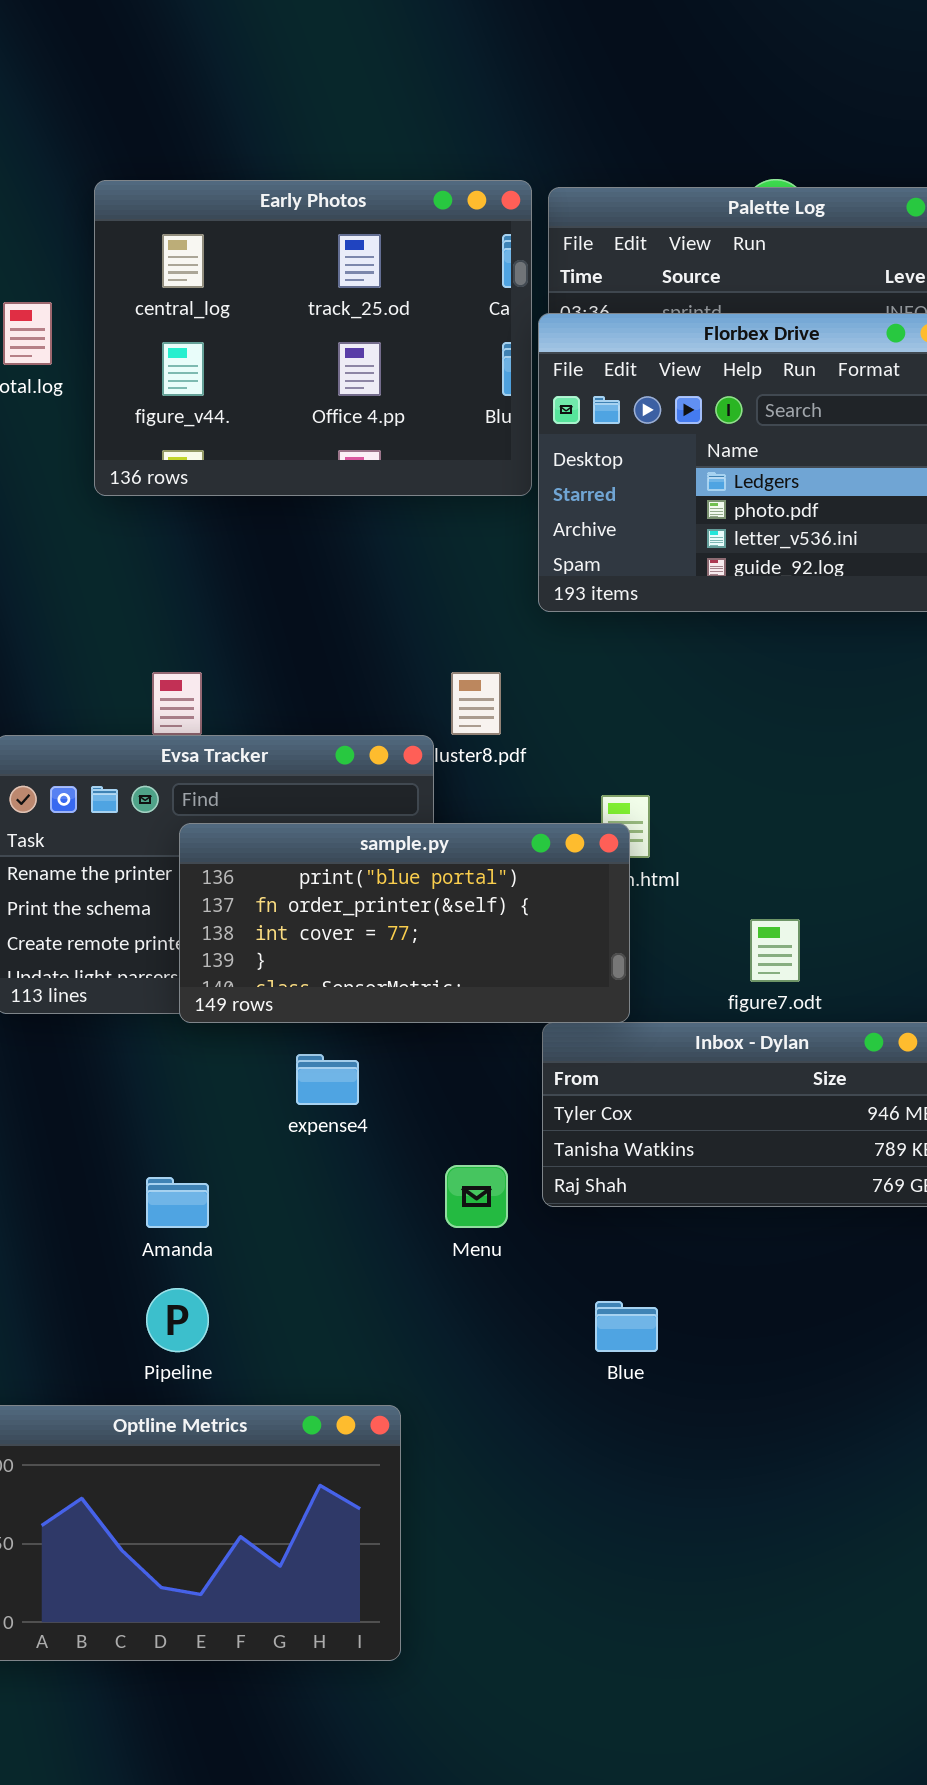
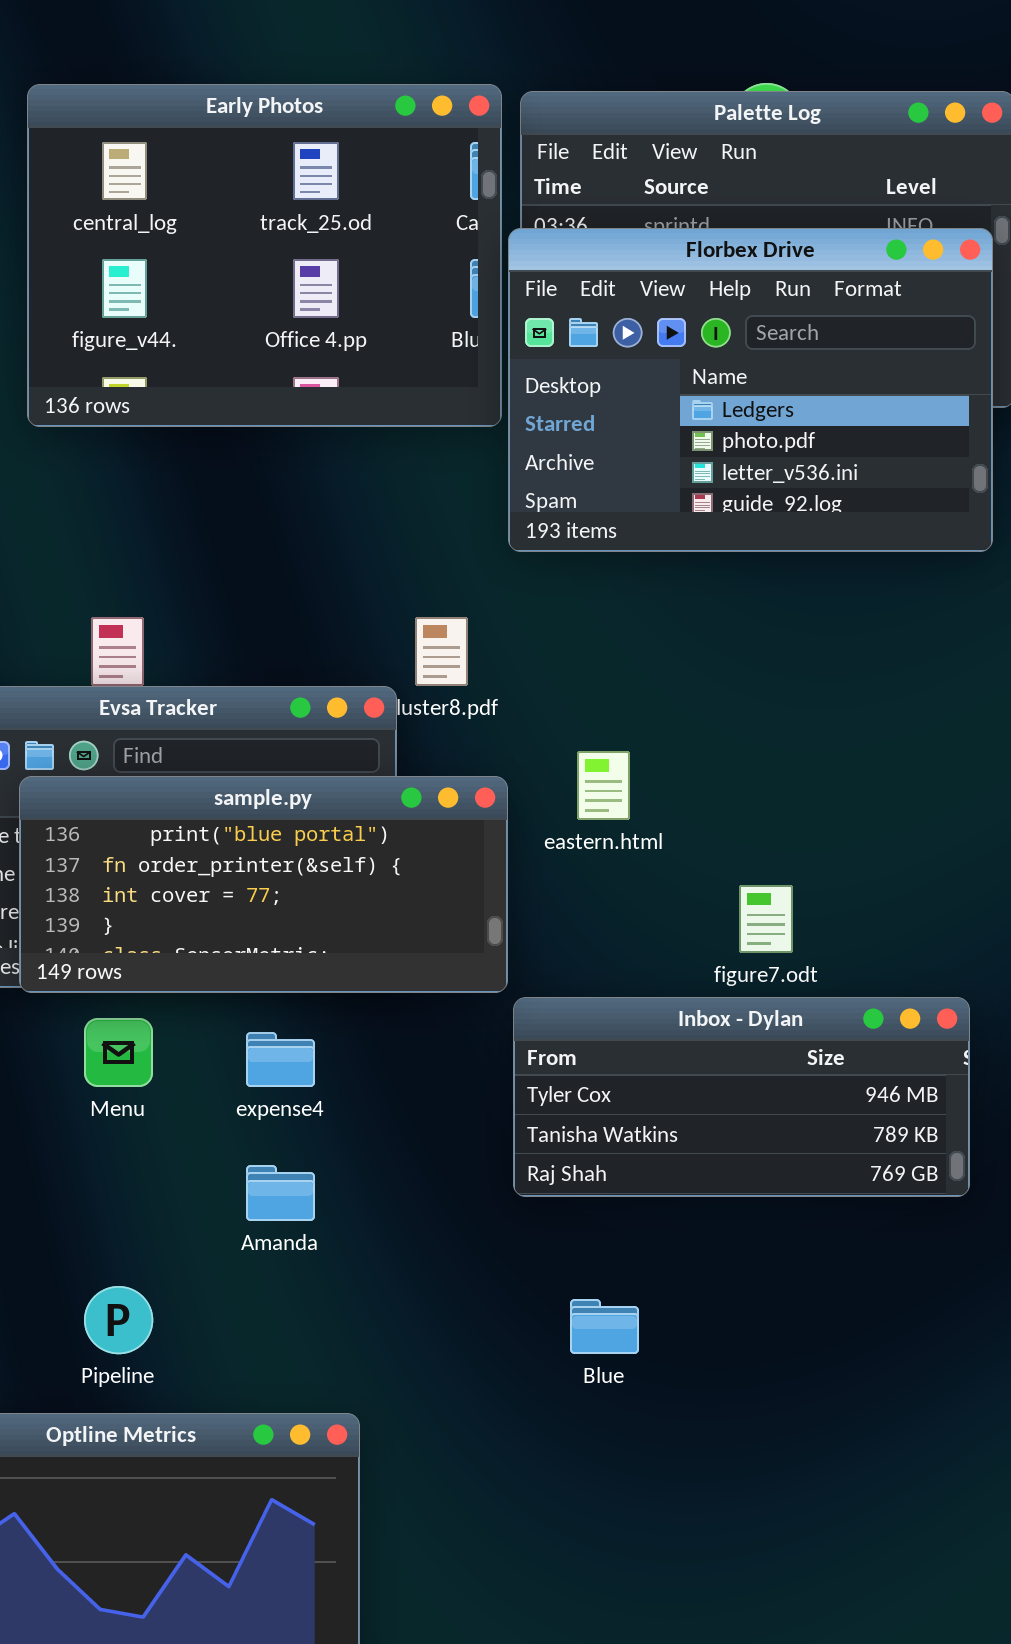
sample.py: [179,823,630,1023] -> [19,776,508,993], moved
Menu: [445,1165,508,1228] -> [84,1018,153,1087], moved
Amanda: [146,1177,209,1228] -> [246,1165,315,1221], moved

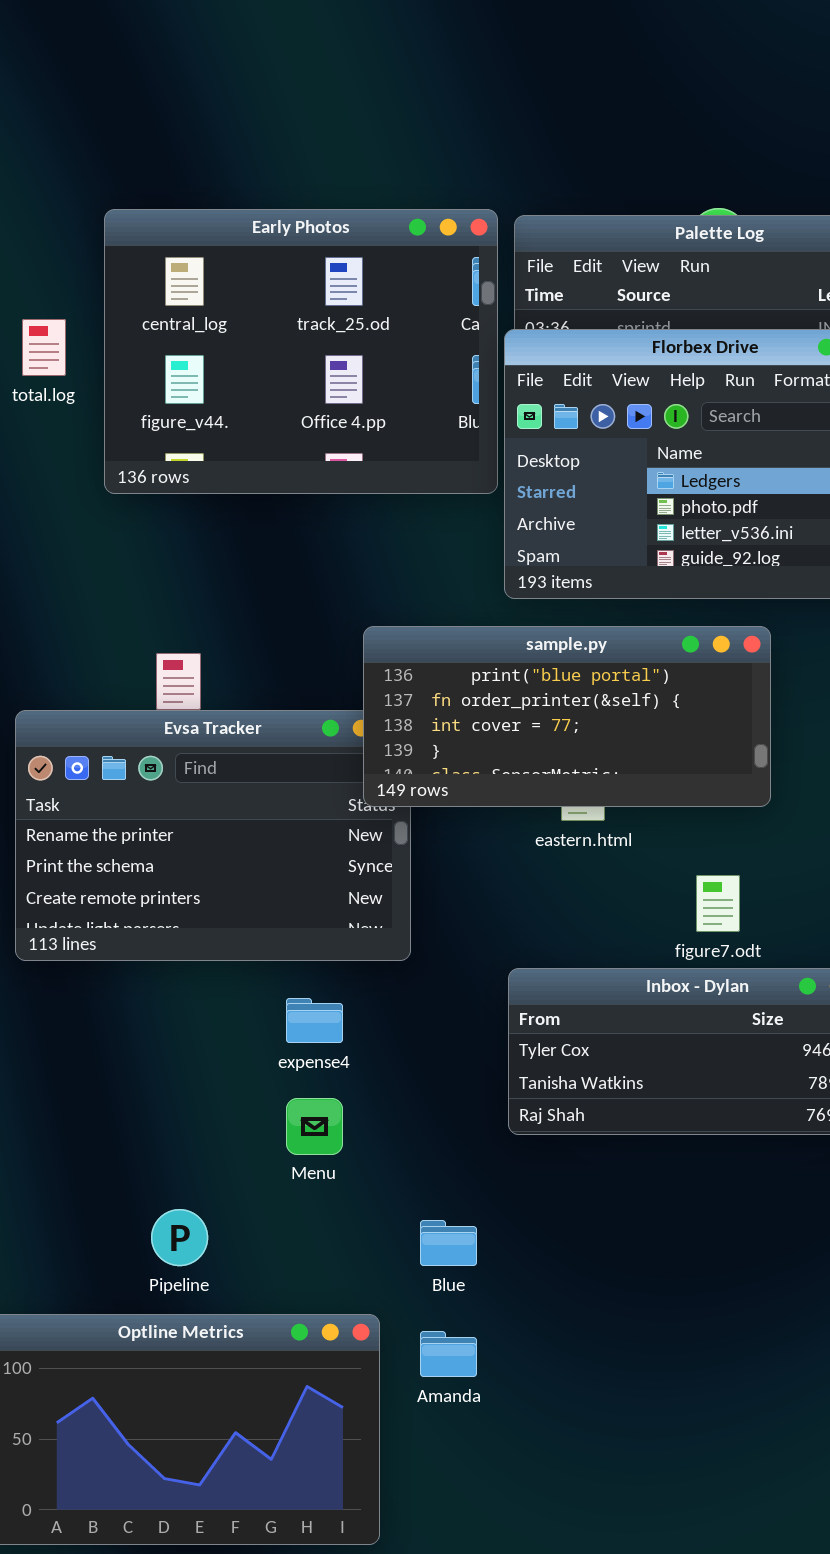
sample.py: [19,776,508,993] -> [363,626,771,807], moved
Menu: [84,1018,153,1087] -> [286,1098,343,1155], moved
Amanda: [246,1165,315,1221] -> [420,1331,477,1377], moved
Blue: [570,1299,639,1354] -> [420,1220,477,1266], moved

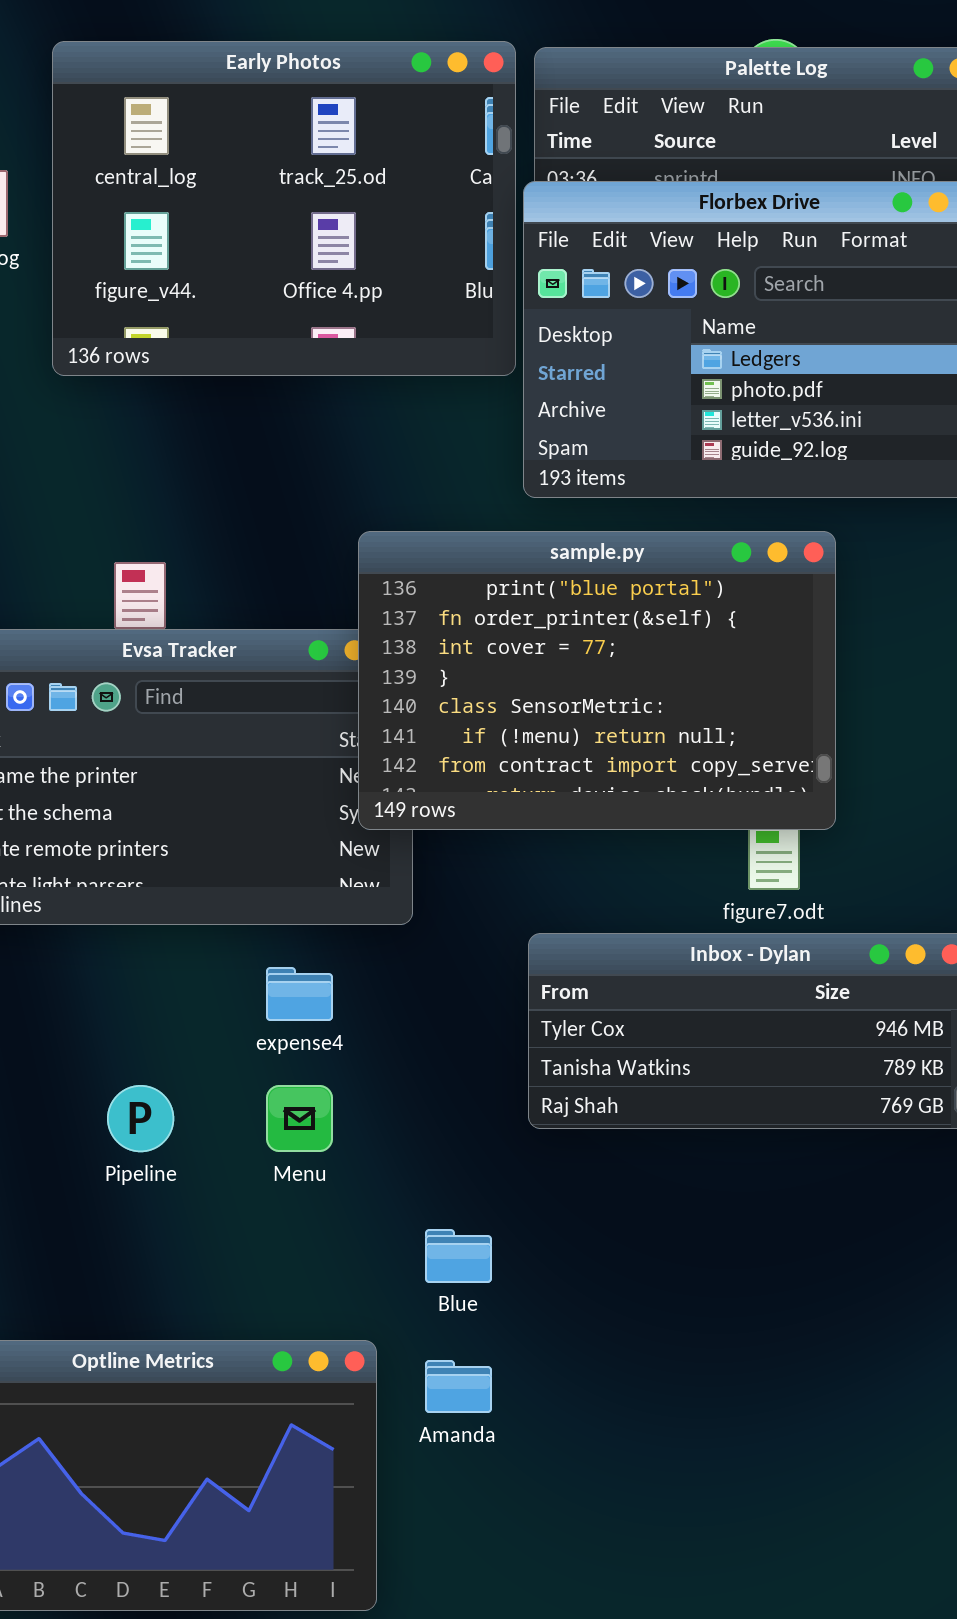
sample.py: [363,626,771,807] -> [358,531,836,830], resized
Pipeline: [151,1209,208,1266] -> [107,1085,174,1152], moved

